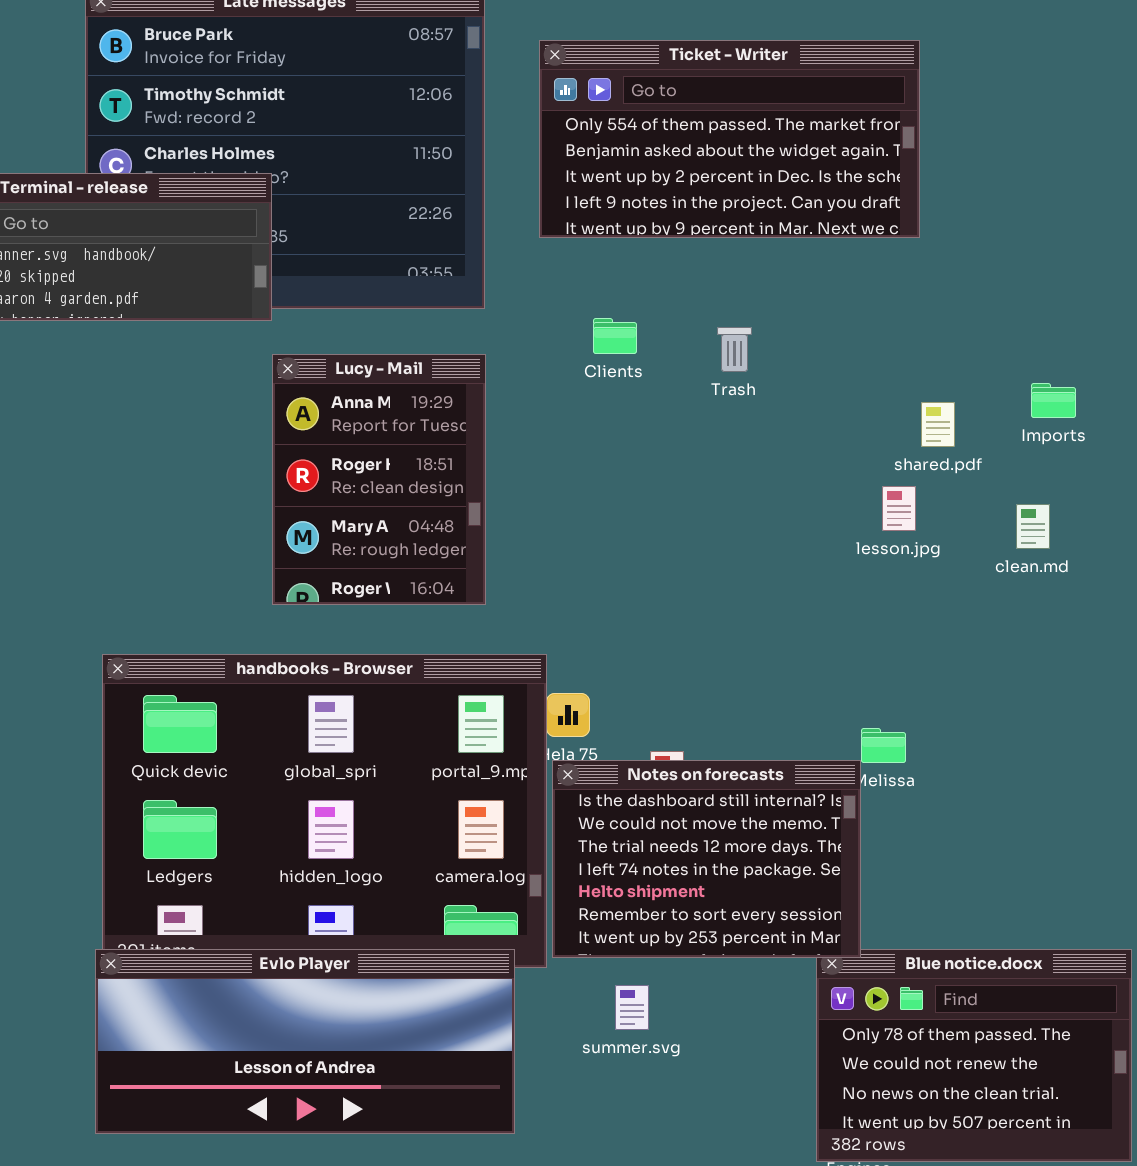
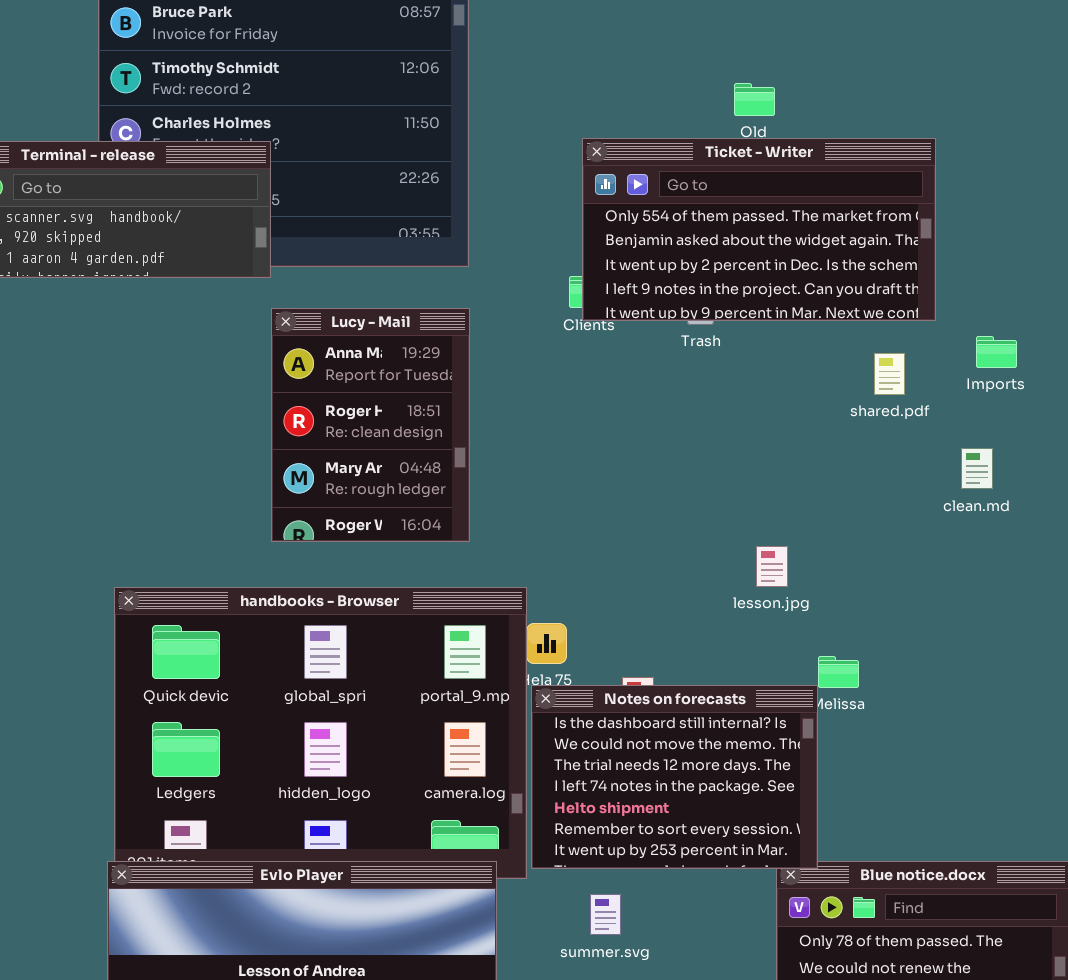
Ticket - Writer: [539,40,920,238] -> [582,138,936,321], moved
lesson.jpg: [882,486,916,531] -> [756,546,788,587], moved

